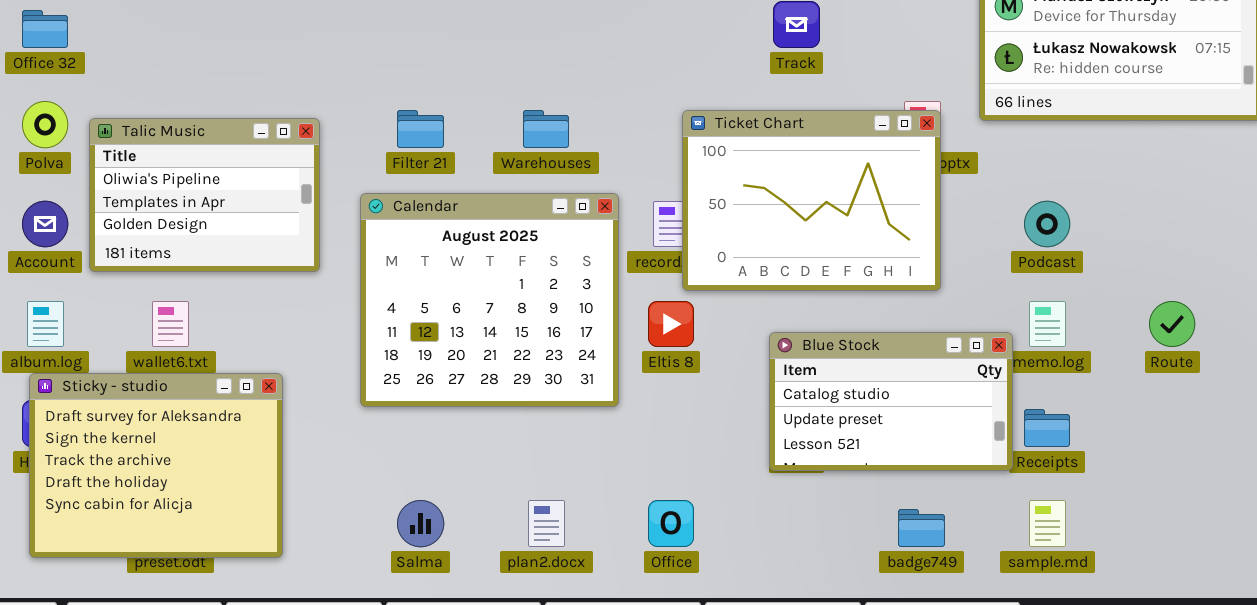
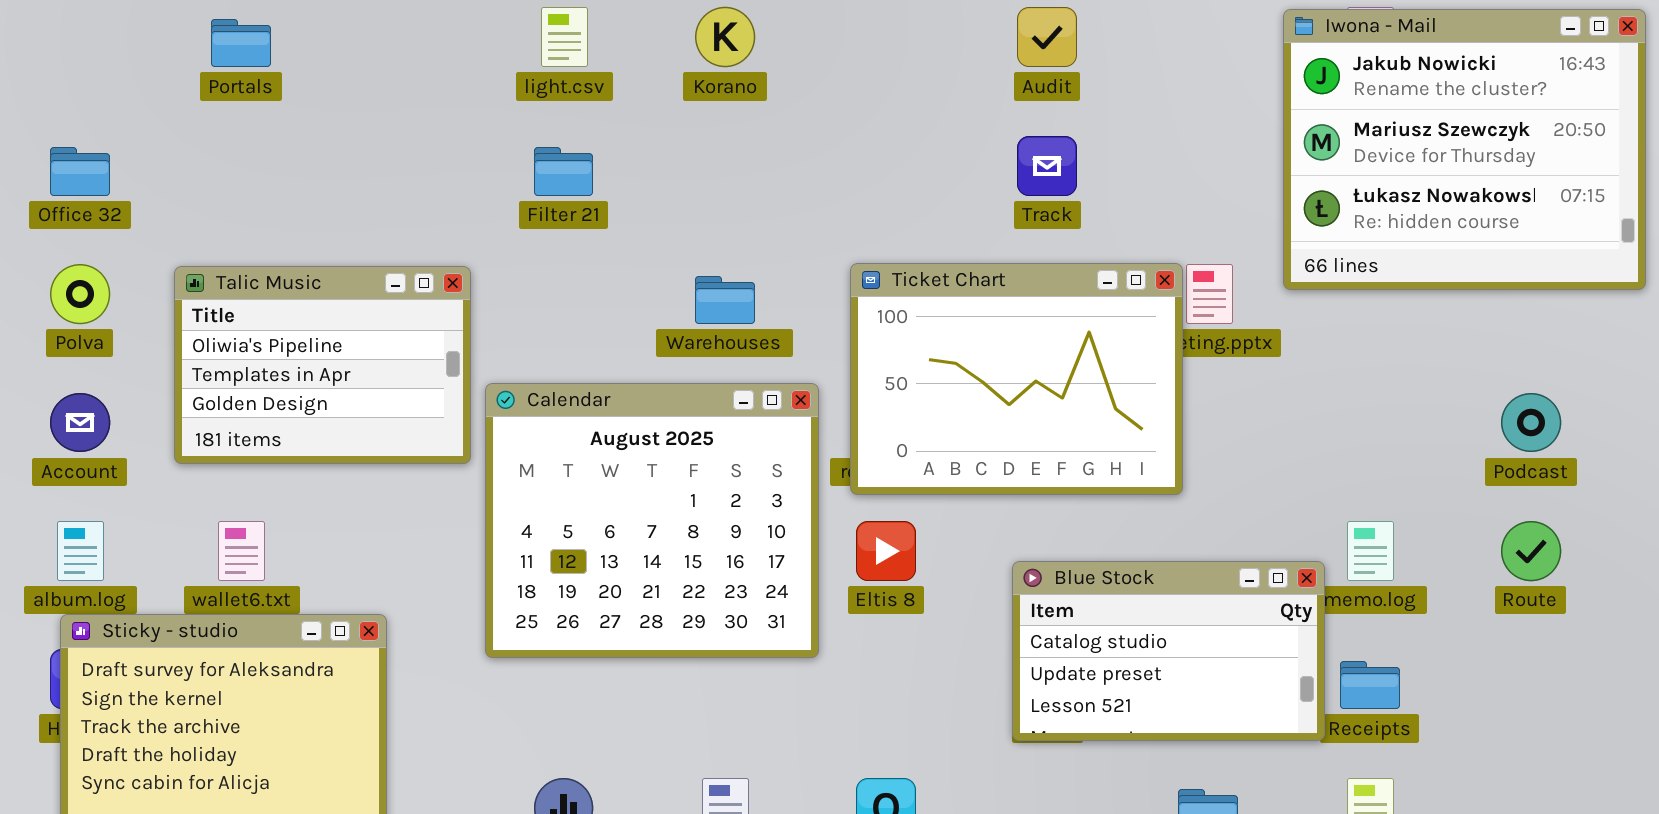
Filter 21: [397,110,444,148] -> [534,147,593,196], moved
Ticket Chart: [682,110,941,291] -> [850,263,1183,495], moved
Talic Music: [89,118,320,272] -> [174,266,471,464], moved
Podcast: [1024,201,1070,247] -> [1501,393,1561,452], moved

